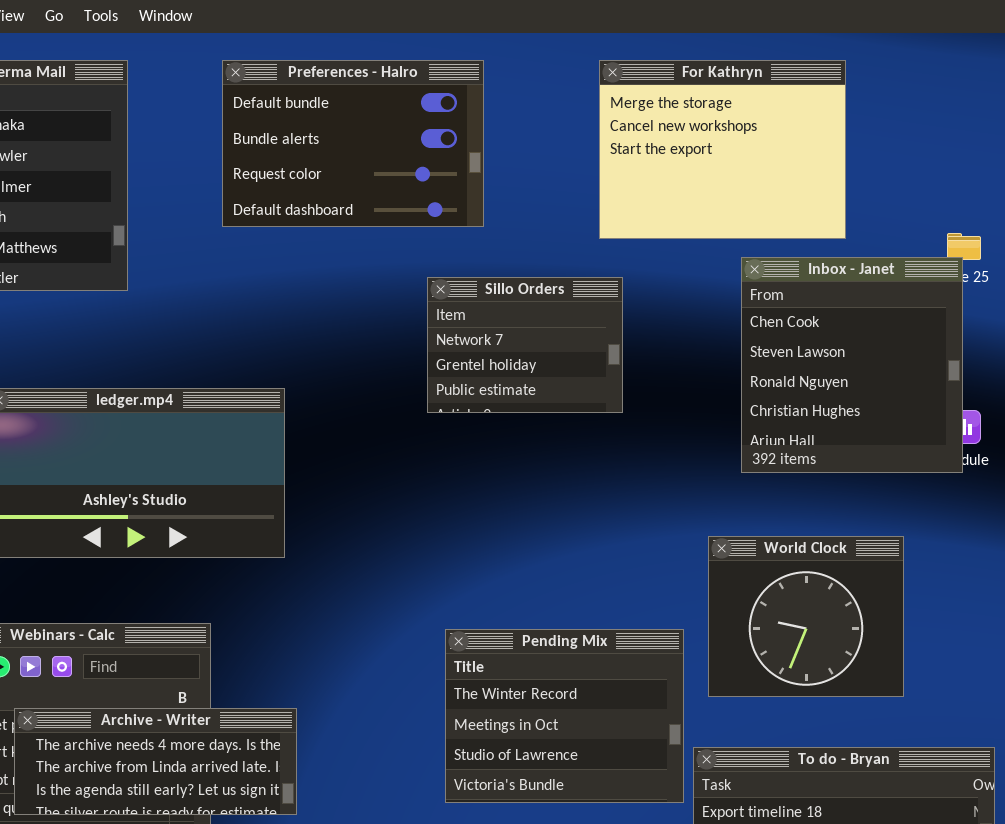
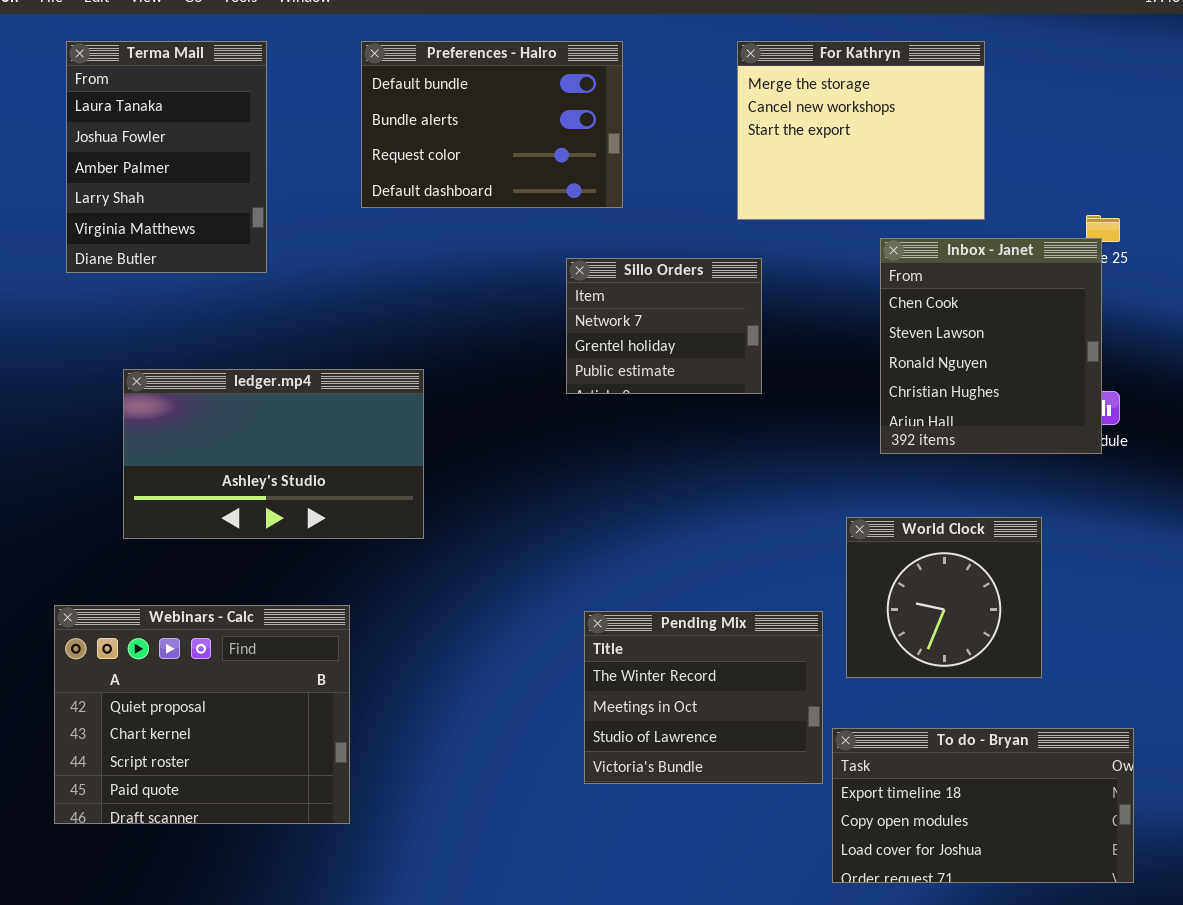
Archive - Writer: [14,708,297,815] -> none, closed

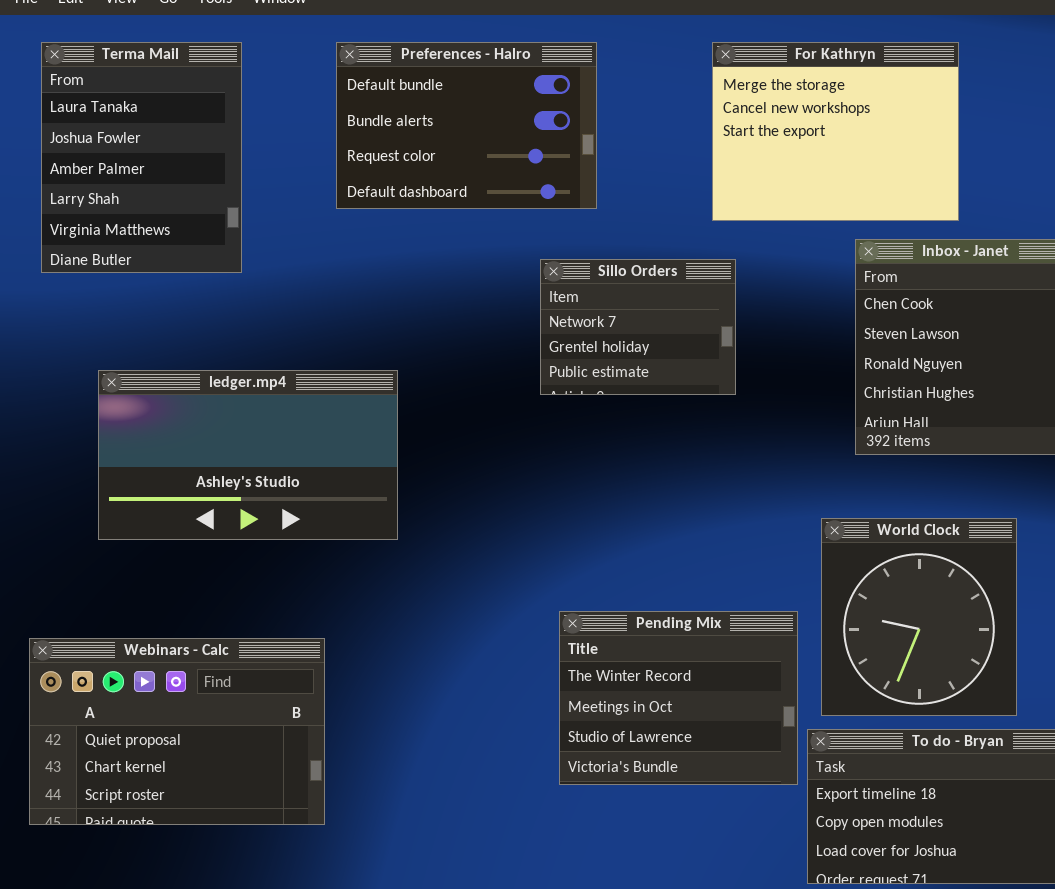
World Clock: [846,517,1042,678] -> [821,518,1017,716], resized
Webinars - Calc: [54,605,350,824] -> [29,638,325,825], resized

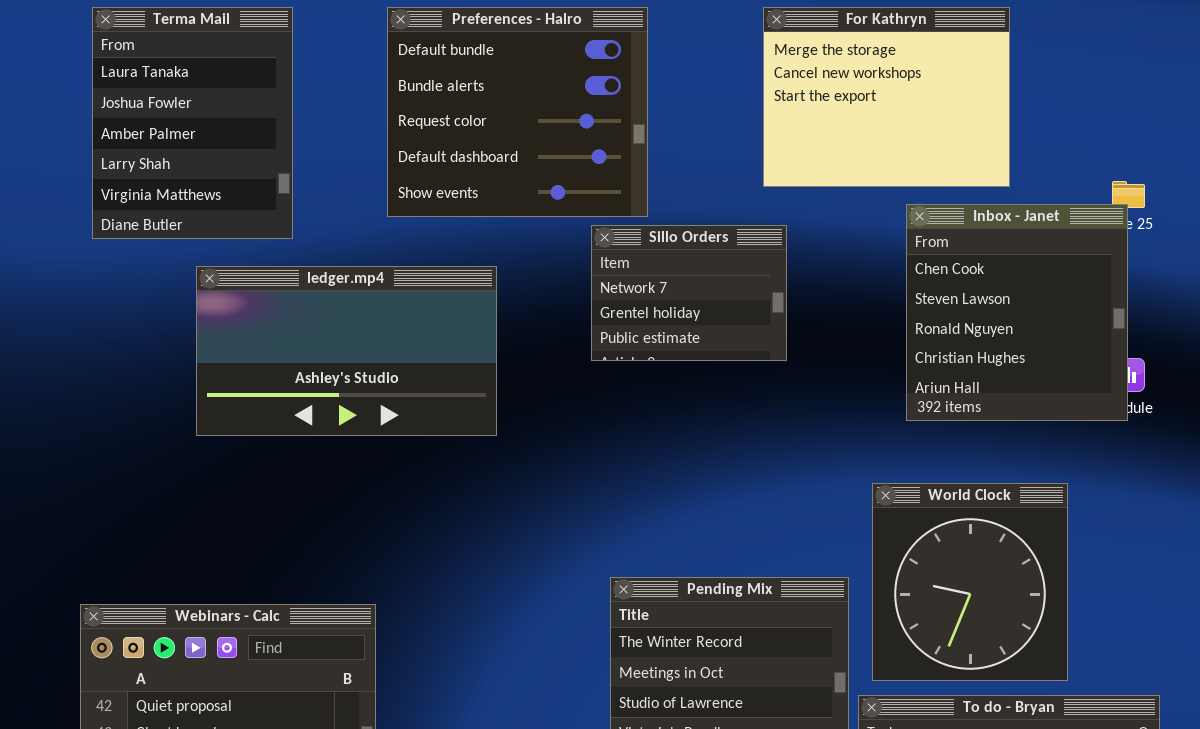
Preferences - Halro: [336,42,597,209] -> [387,7,648,217], resized
ledger.mp4: [98,370,398,540] -> [196,266,497,436], moved

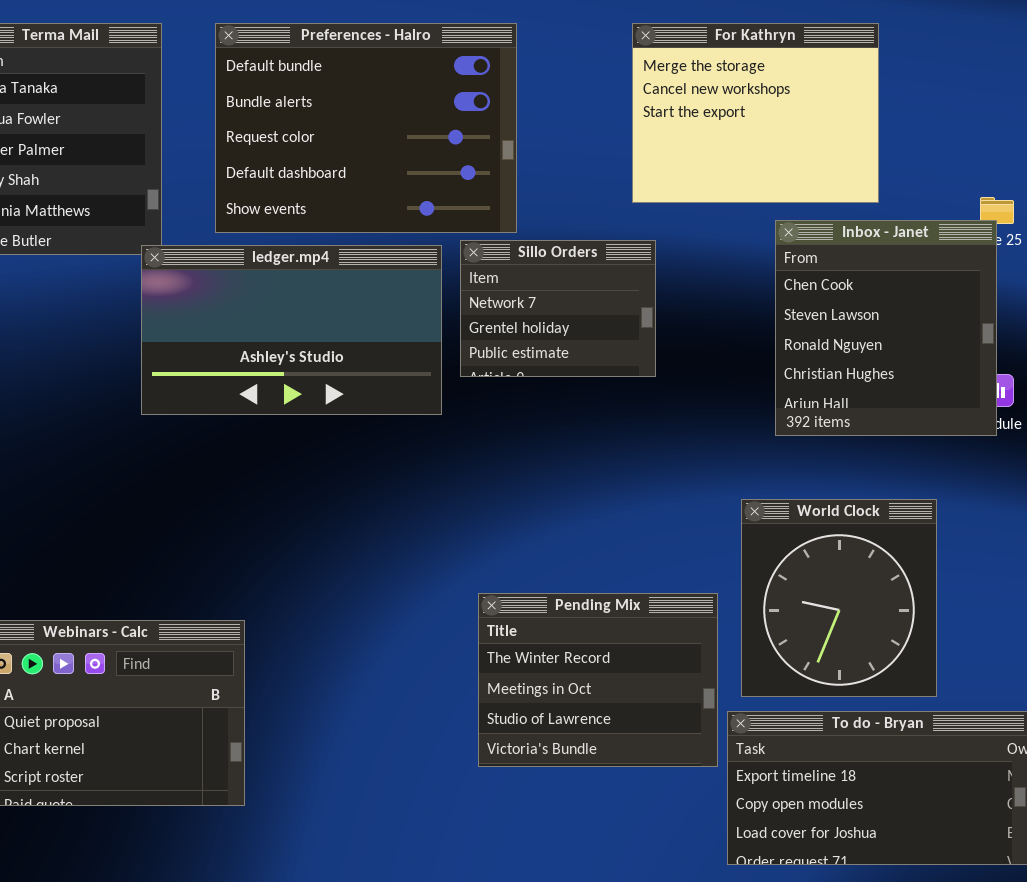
Preferences - Halro: [387,7,648,217] -> [215,23,517,233], resized
ledger.mp4: [196,266,497,436] -> [141,245,442,415], moved

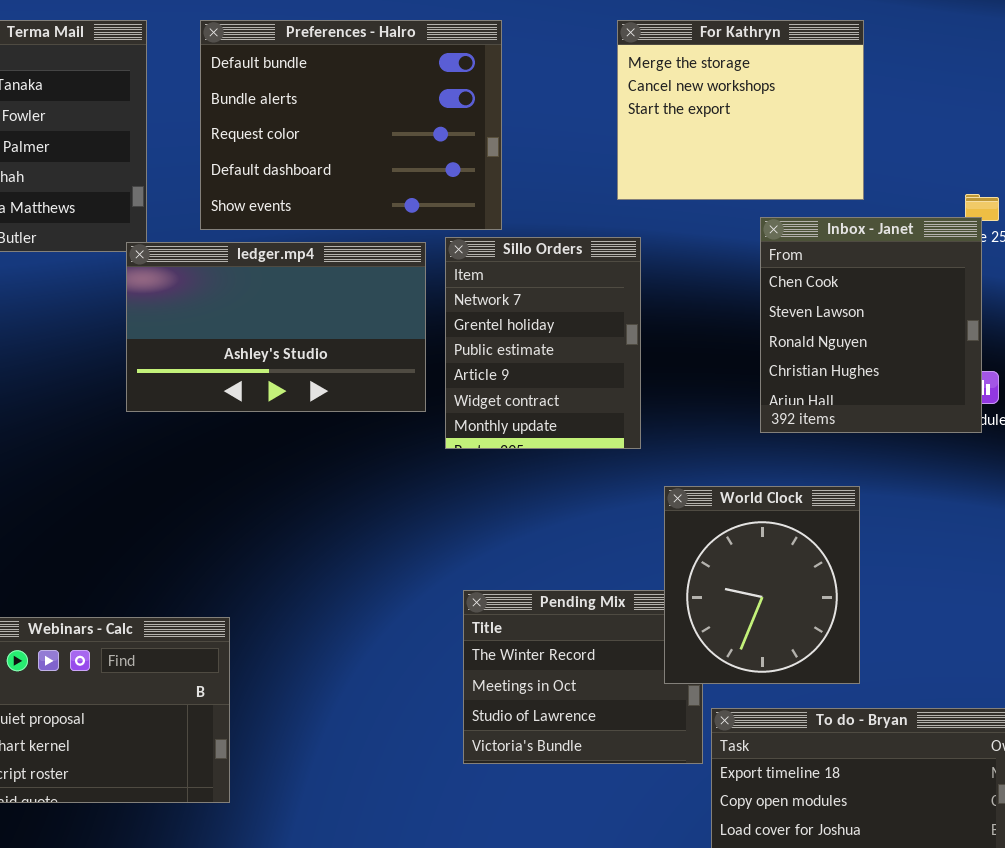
Sillo Orders: [460,240,656,377] -> [445,237,641,449], resized
World Clock: [741,499,937,697] -> [664,486,860,684], moved

